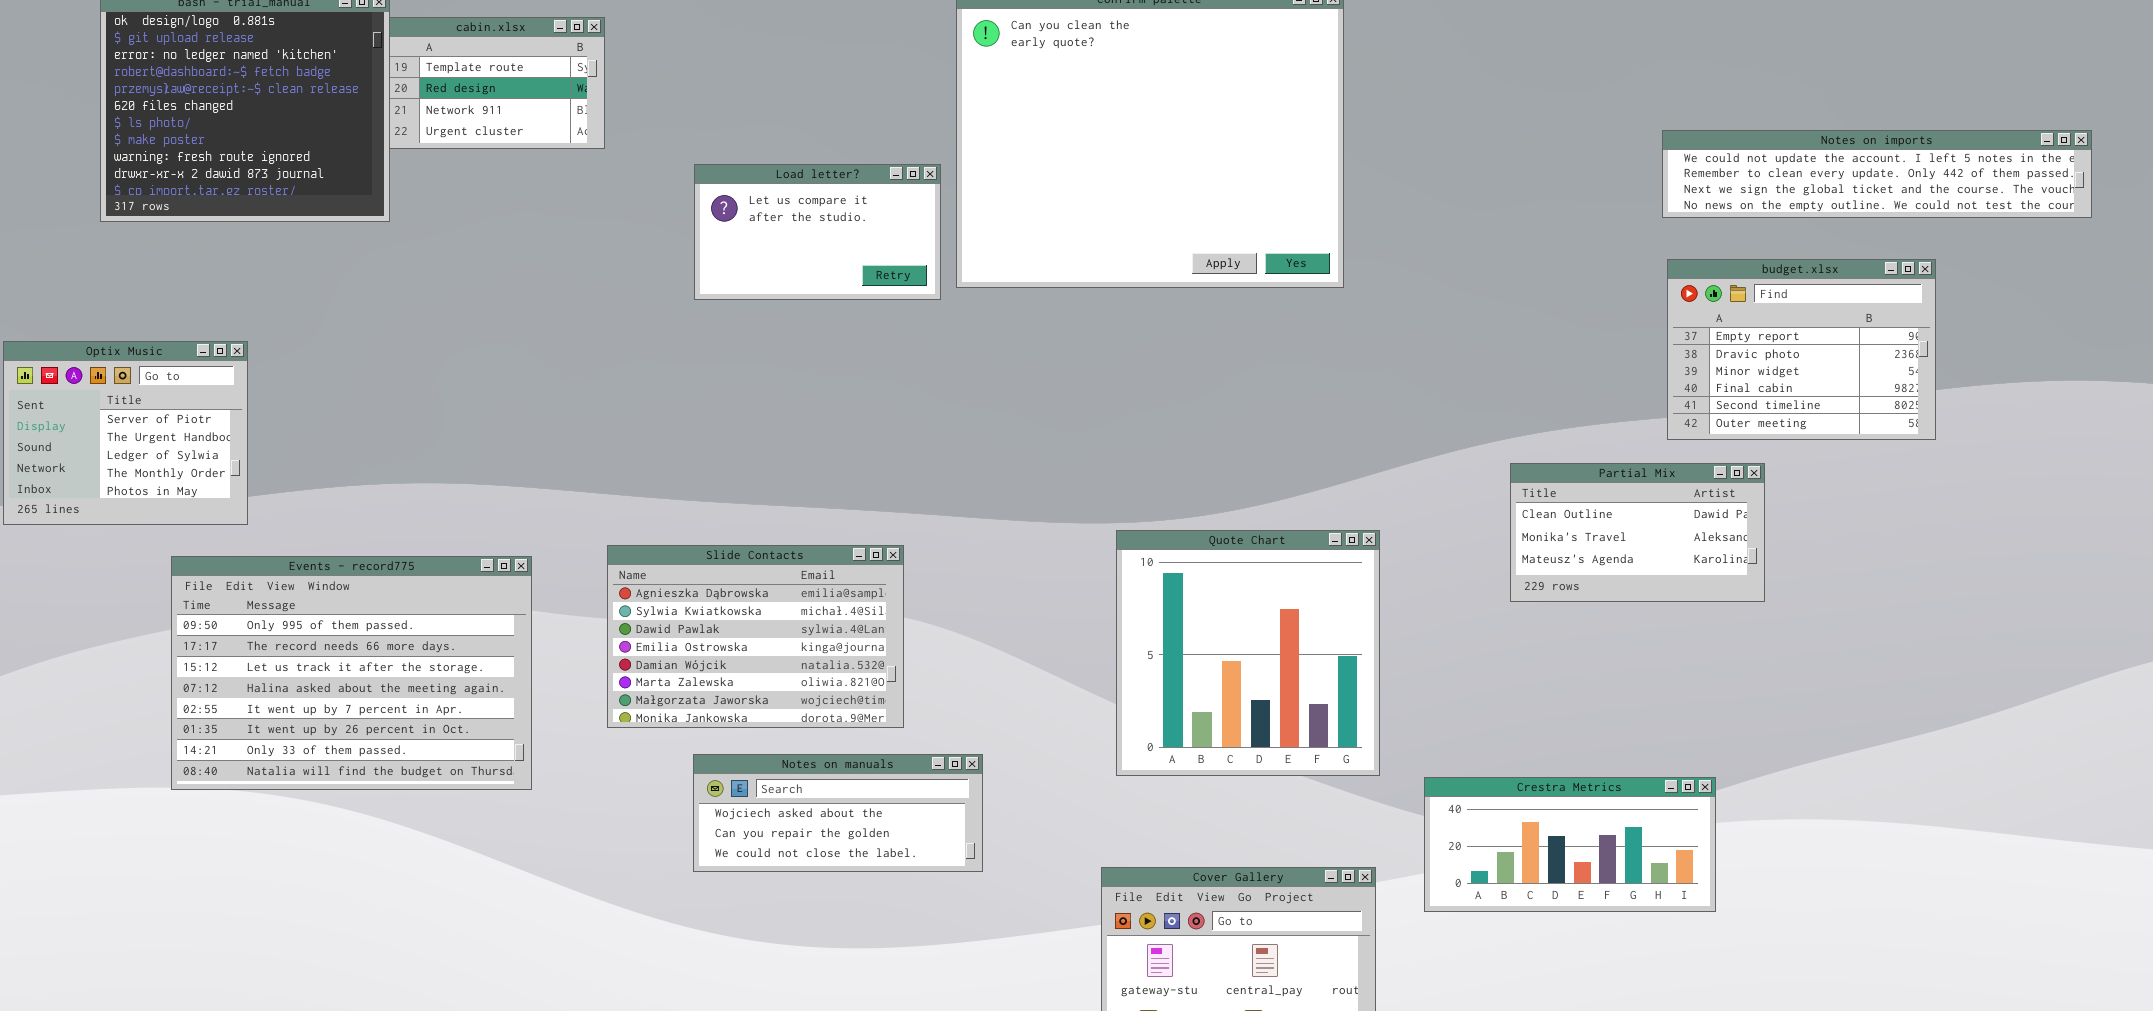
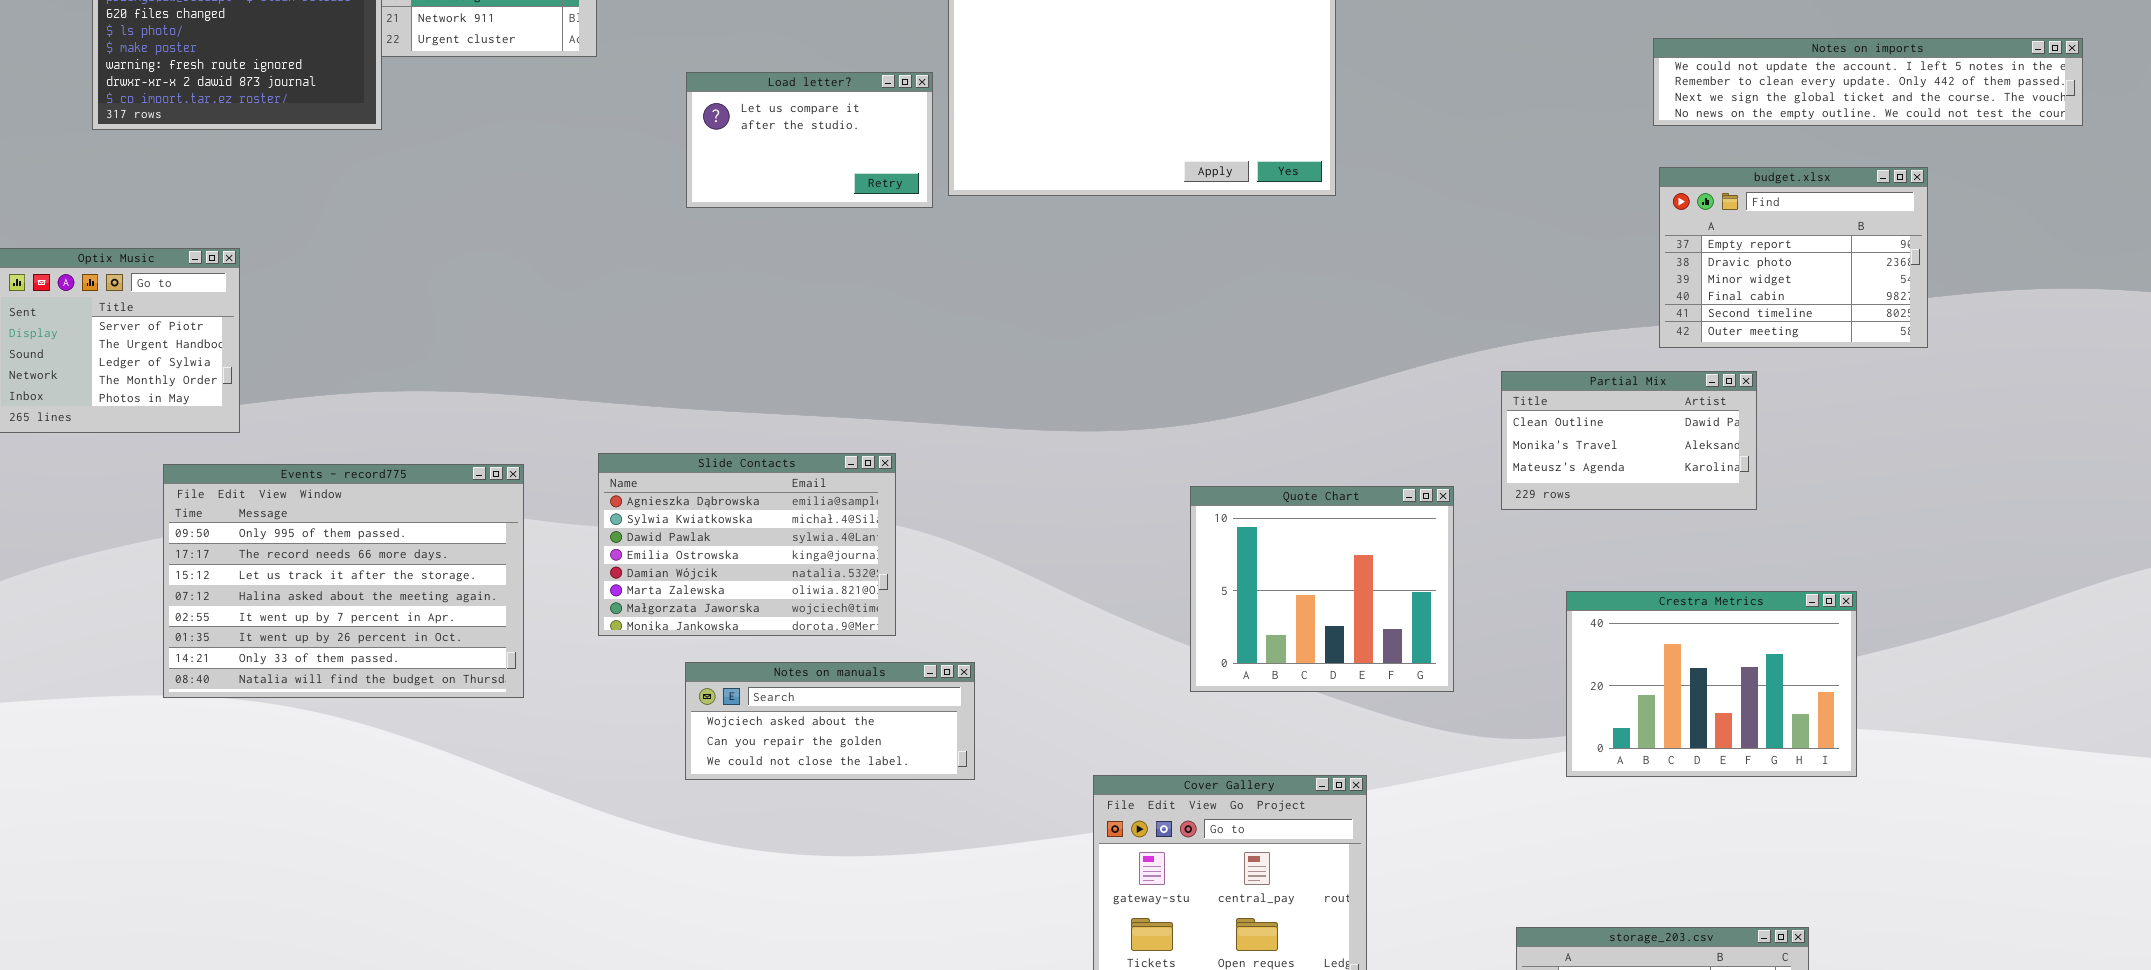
Quote Chart: [1116,530,1380,776] -> [1190,486,1454,692], moved, resized
Crestra Metrics: [1424,777,1716,912] -> [1566,591,1857,777], moved, resized

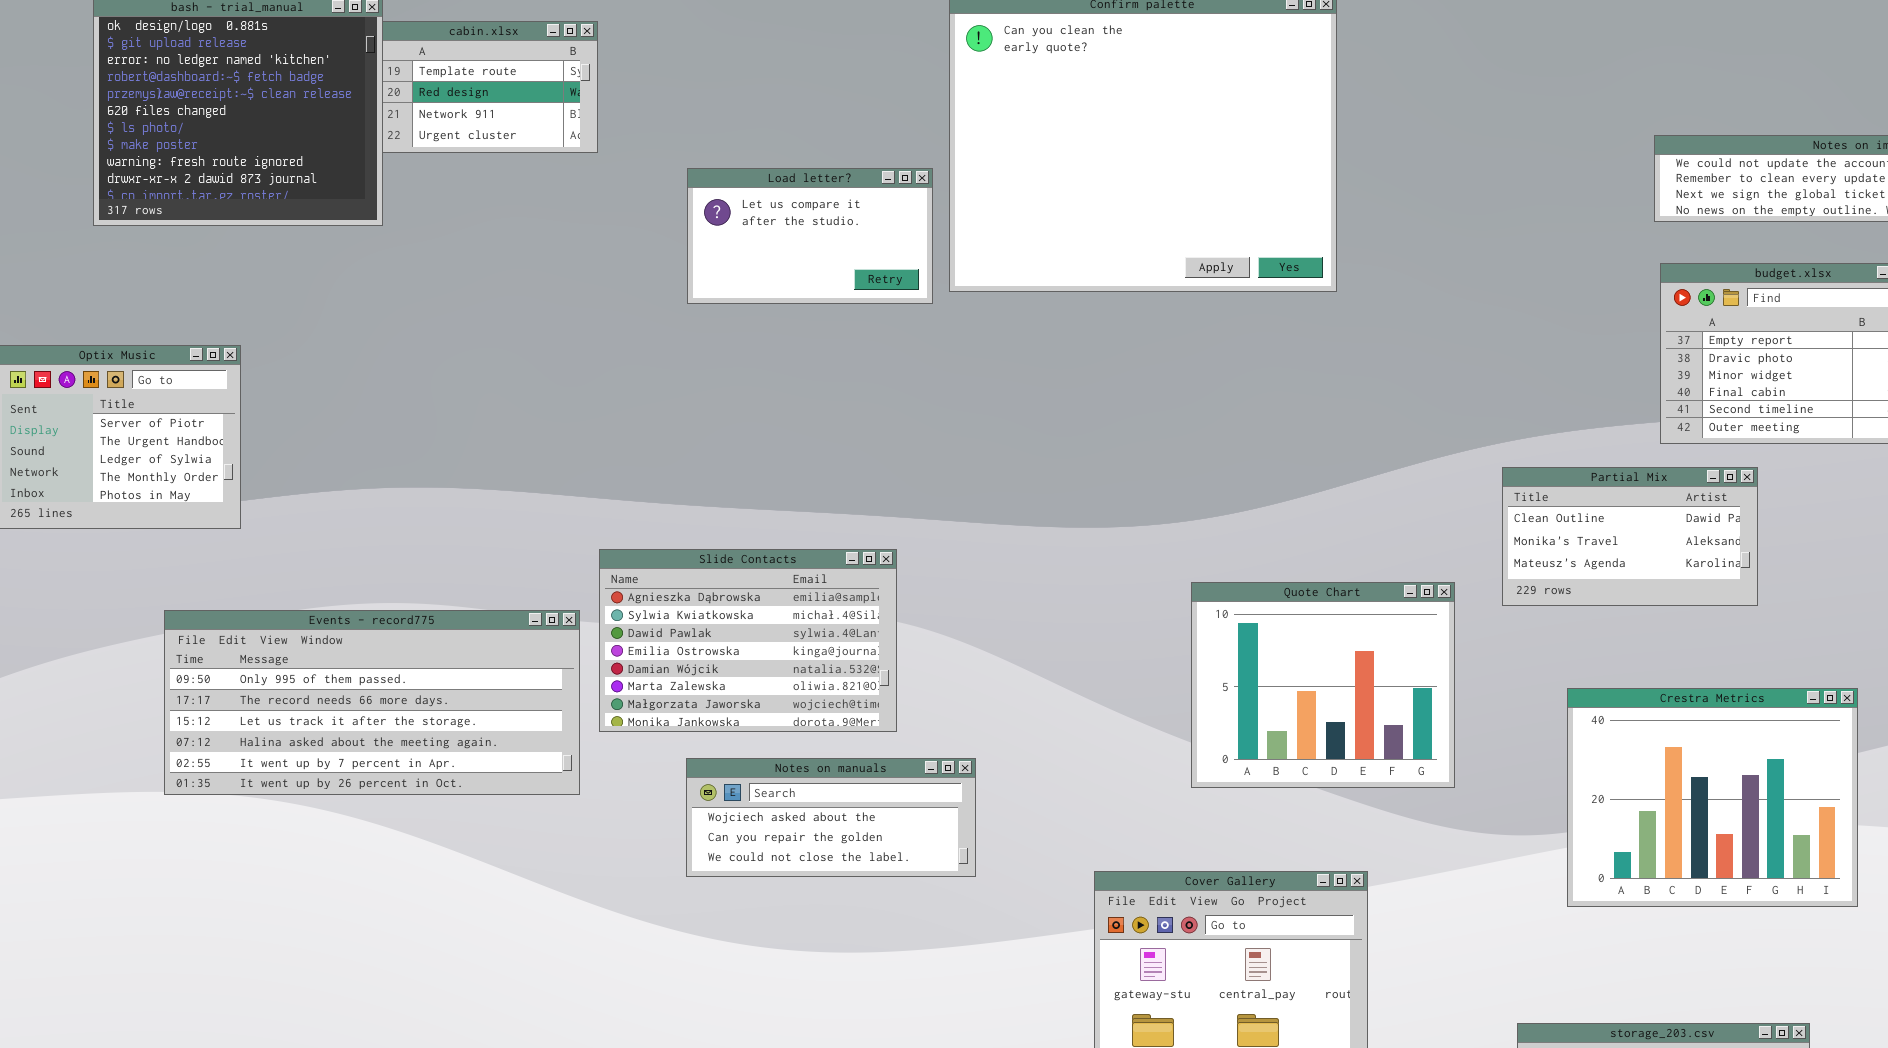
Events - record775: [163,464,524,698] -> [164,610,580,795], resized
Crestra Metrics: [1566,591,1857,777] -> [1567,688,1858,907], resized

